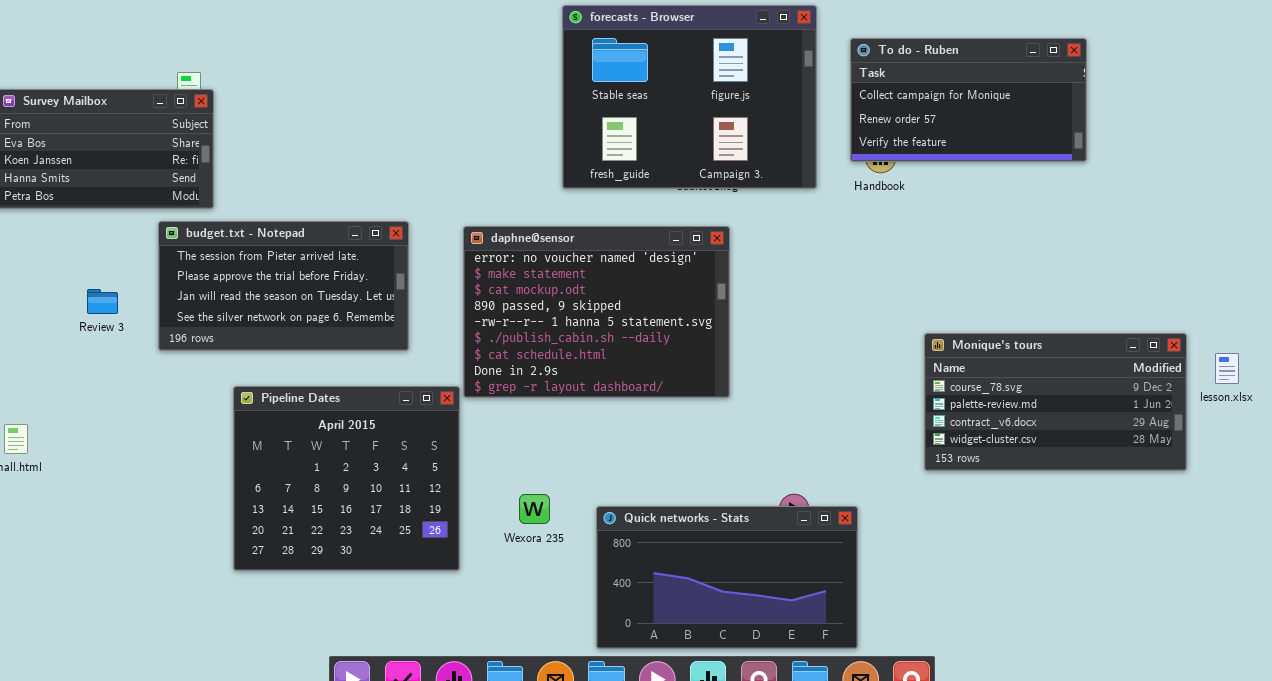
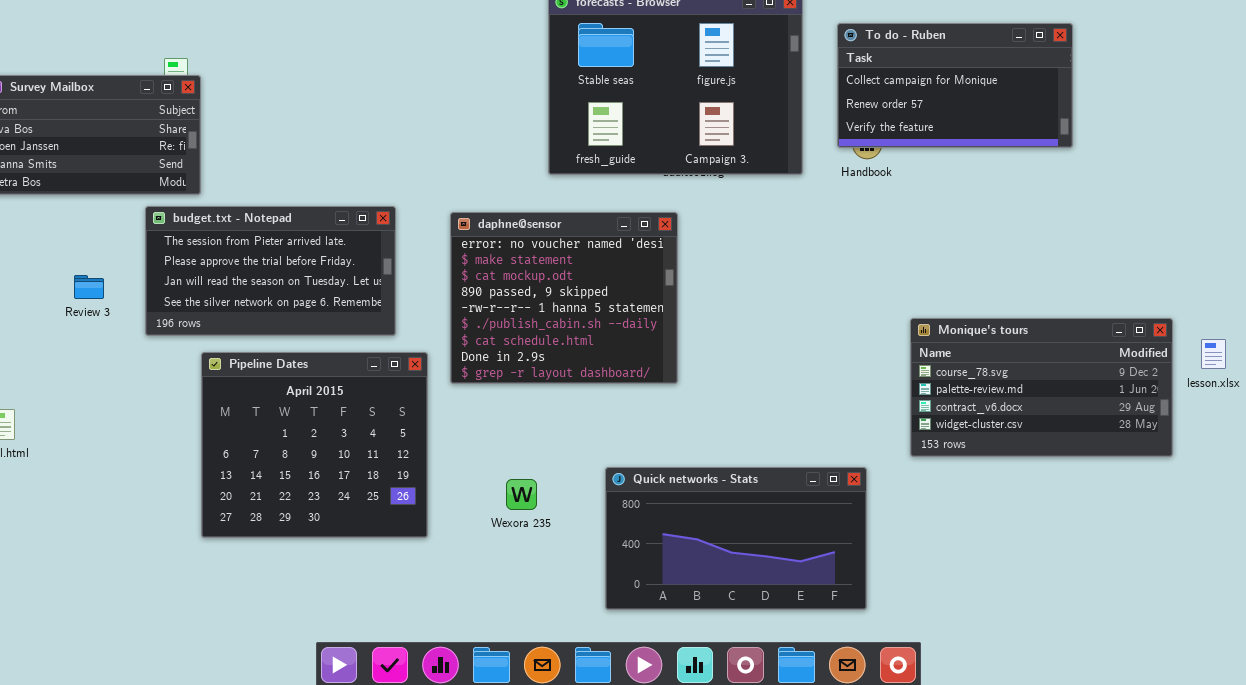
daphne@sensor: [463,226,730,398] -> [450,212,678,384], resized
Pipeline Dates: [233,386,460,571] -> [201,352,428,538], moved
Quick networks - Stats: [596,506,858,649] -> [605,467,867,610], moved

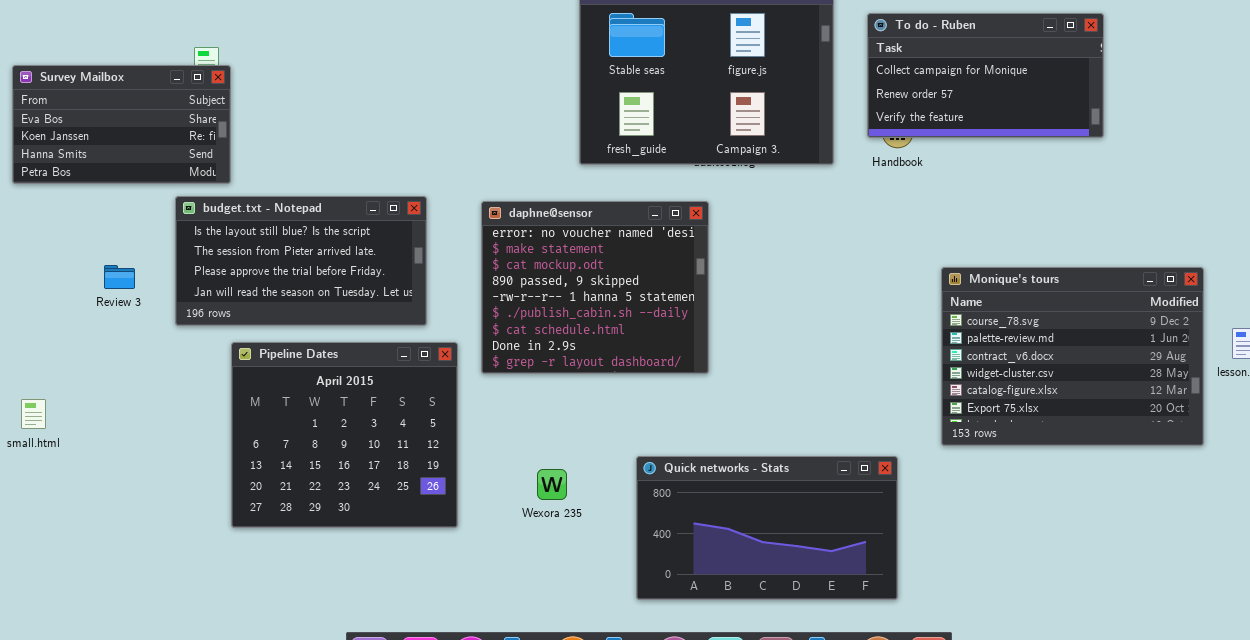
budget.txt - Notepad: [145,206,396,336] -> [175,196,427,326], scrolled up 1 row
Monique's tours: [910,318,1173,457] -> [941,267,1204,446], resized

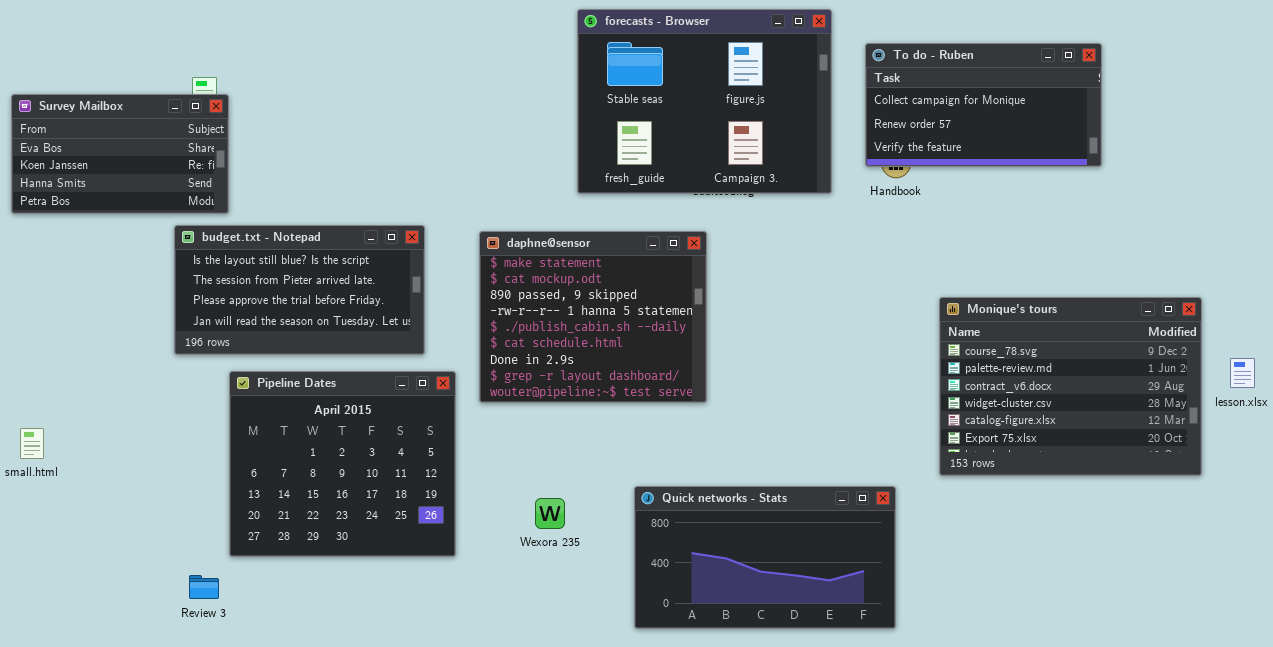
daphne@sensor: [481,201,709,374] -> [479,231,707,403], scrolled down 1 row
Review 3: [104,265,135,289] -> [189,575,219,599], moved

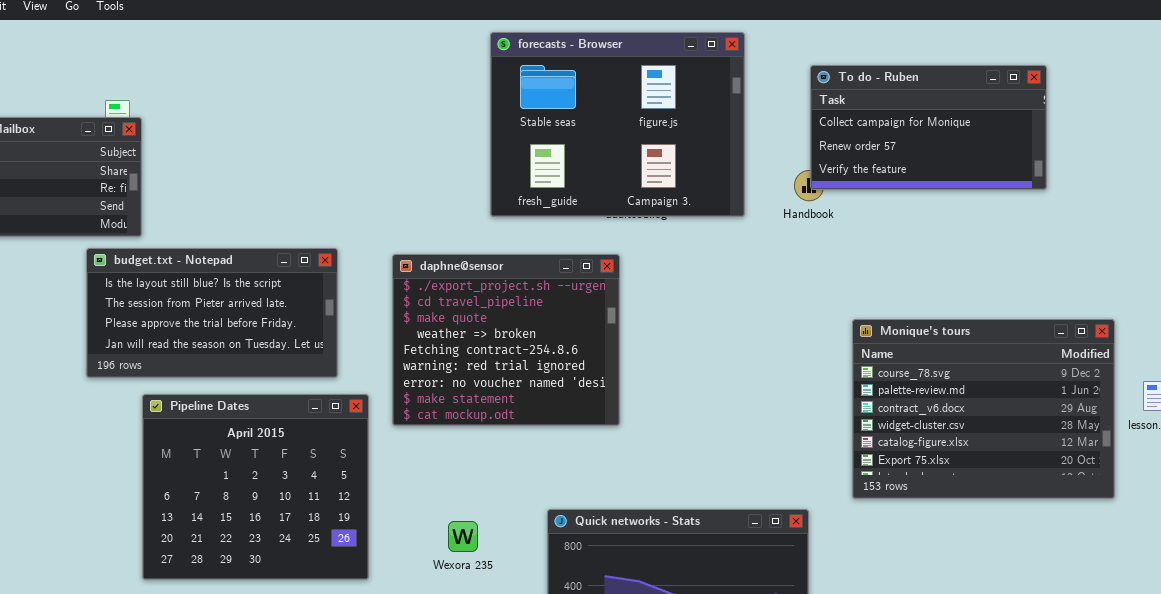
To do - Ruben: [865,43,1102,167] -> [810,65,1047,190], moved
daphne@sensor: [479,231,707,403] -> [392,254,620,426], scrolled up 7 rows

